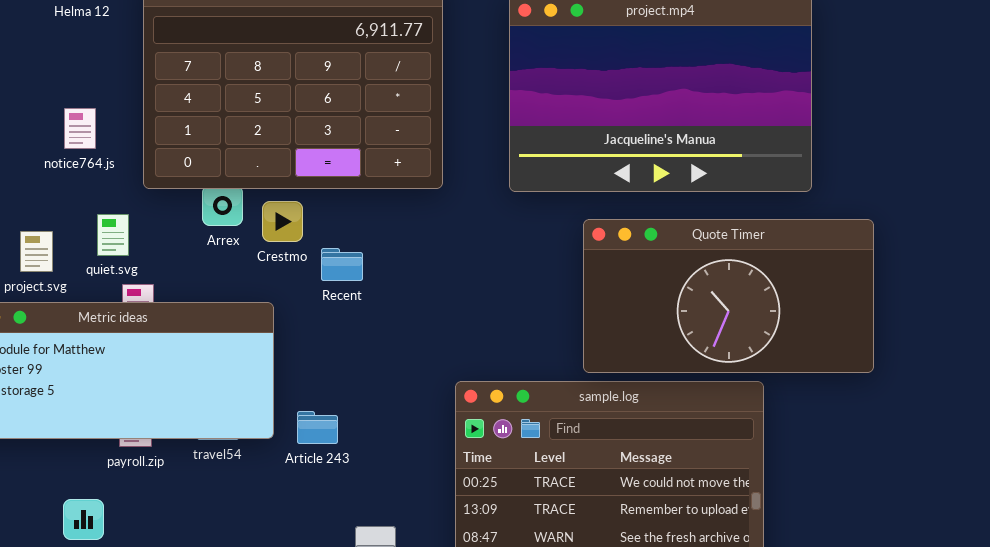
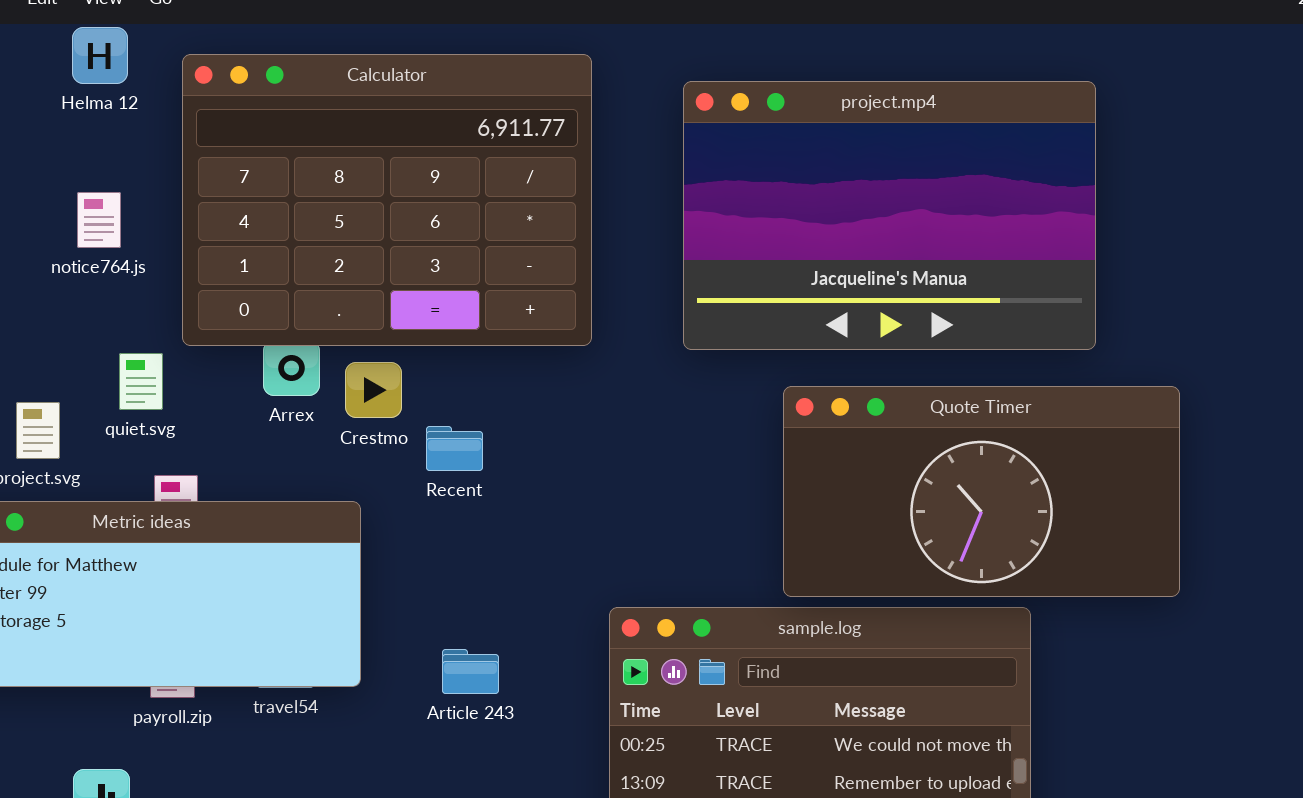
notice764.js: [64,108,96,149] -> [77,192,121,248], moved
quiet.svg: [97,214,129,256] -> [119,353,163,410], moved
Article 243: [297,411,338,444] -> [442,649,499,694], moved

